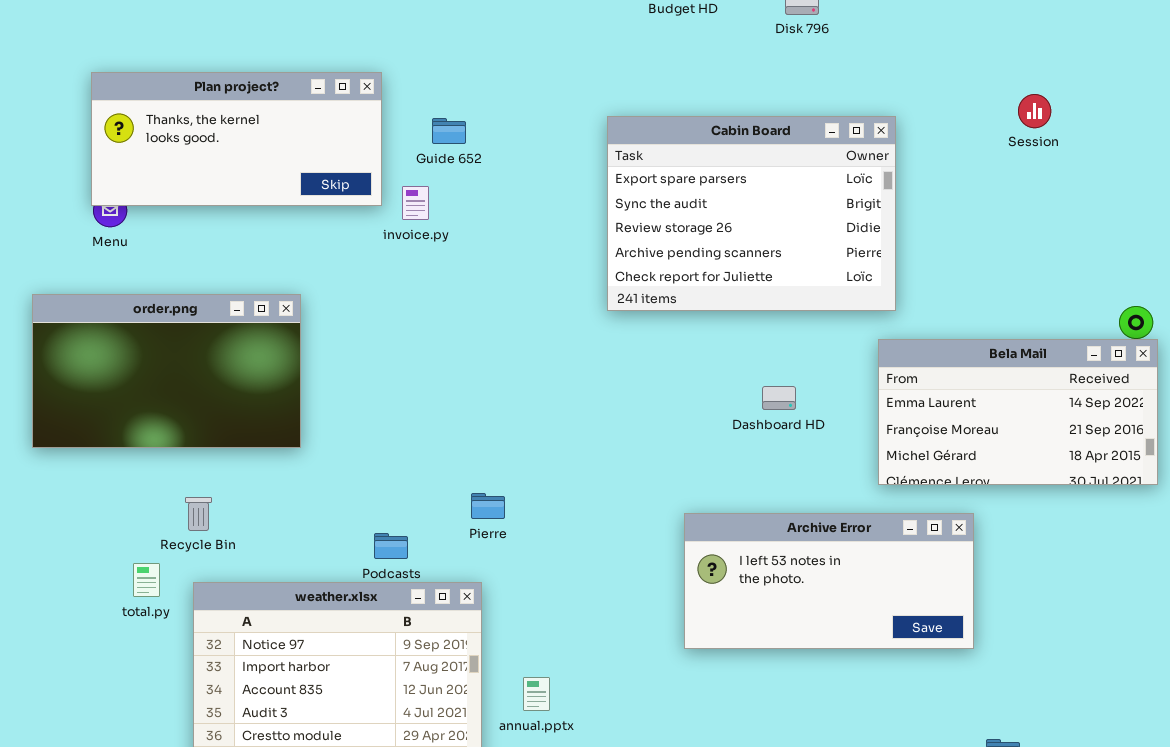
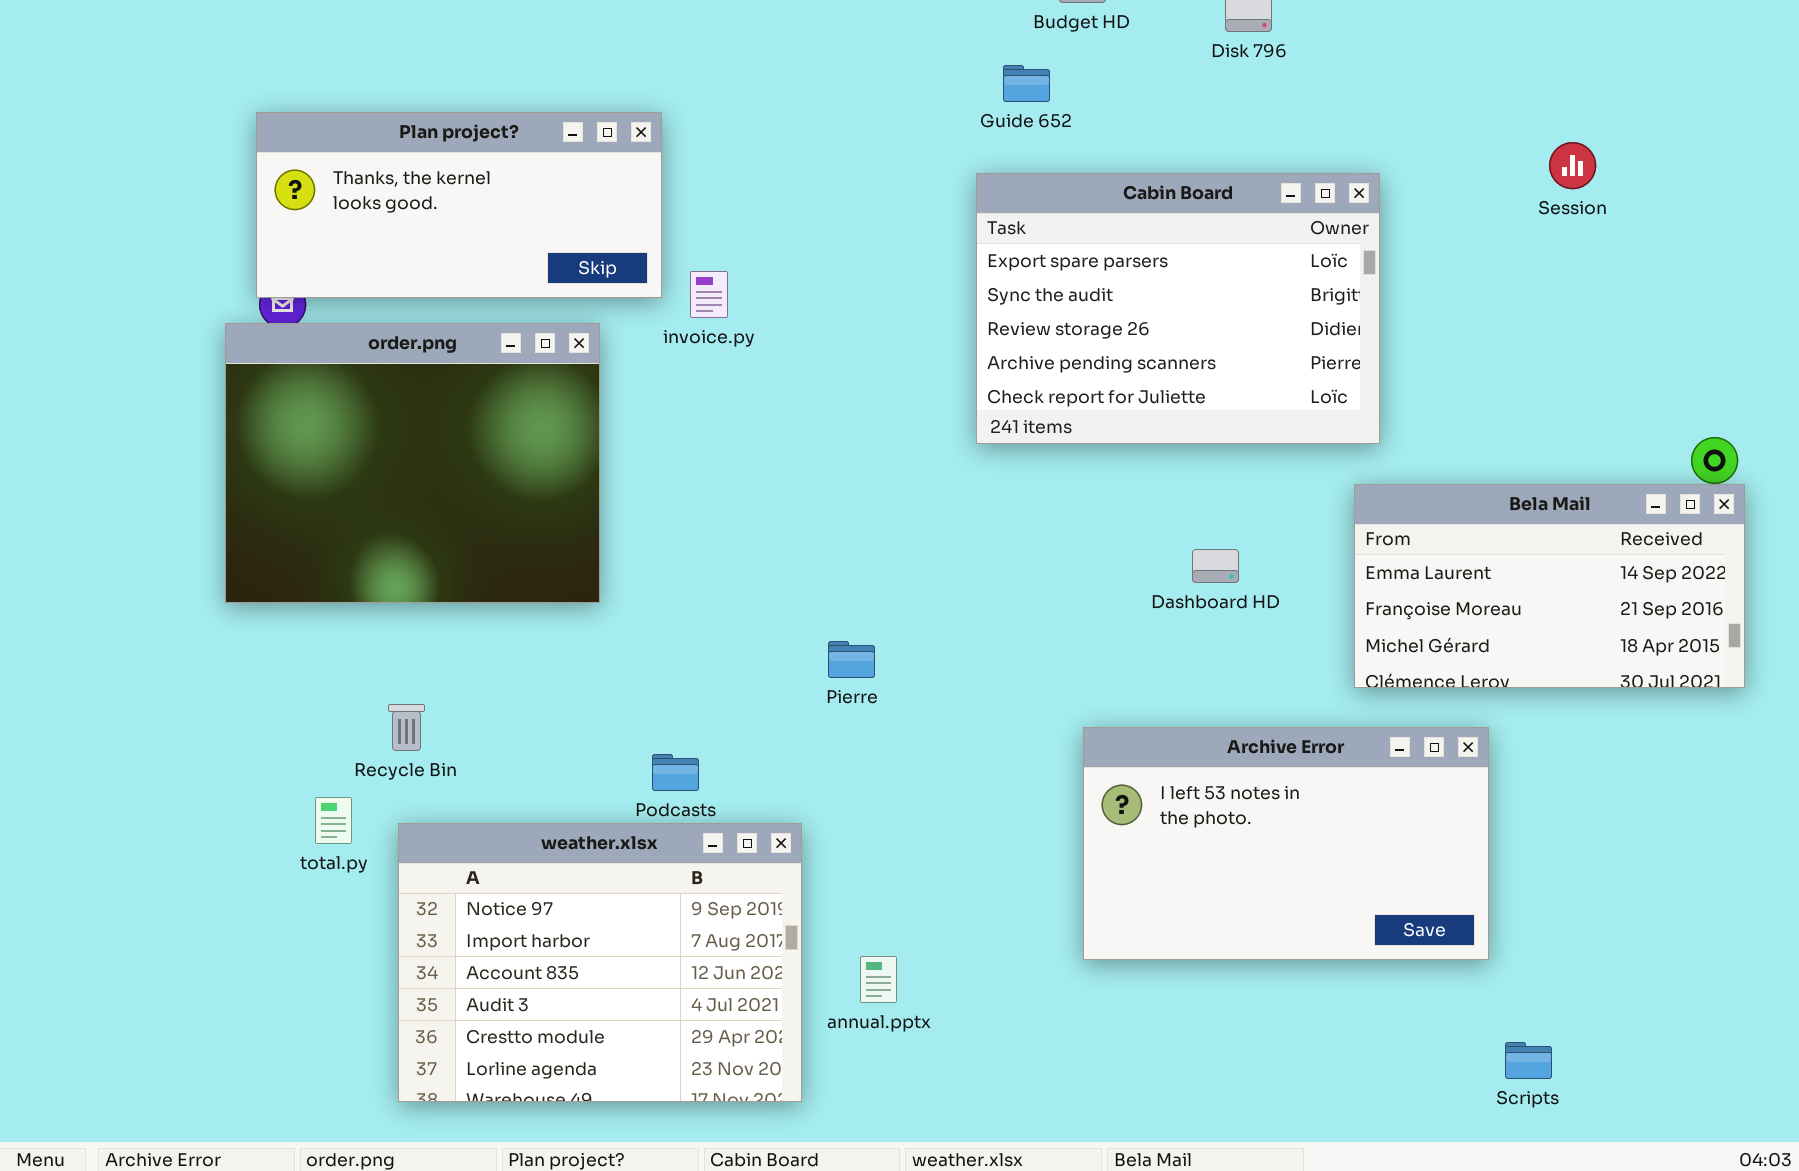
Guide 652: [432,118,466,144] -> [1003,65,1050,102], moved
order.png: [32,294,301,448] -> [225,323,600,603], moved, resized
Pierre: [471,493,505,519] -> [828,641,875,678], moved
Archive Error: [684,513,974,649] -> [1083,727,1489,960], resized

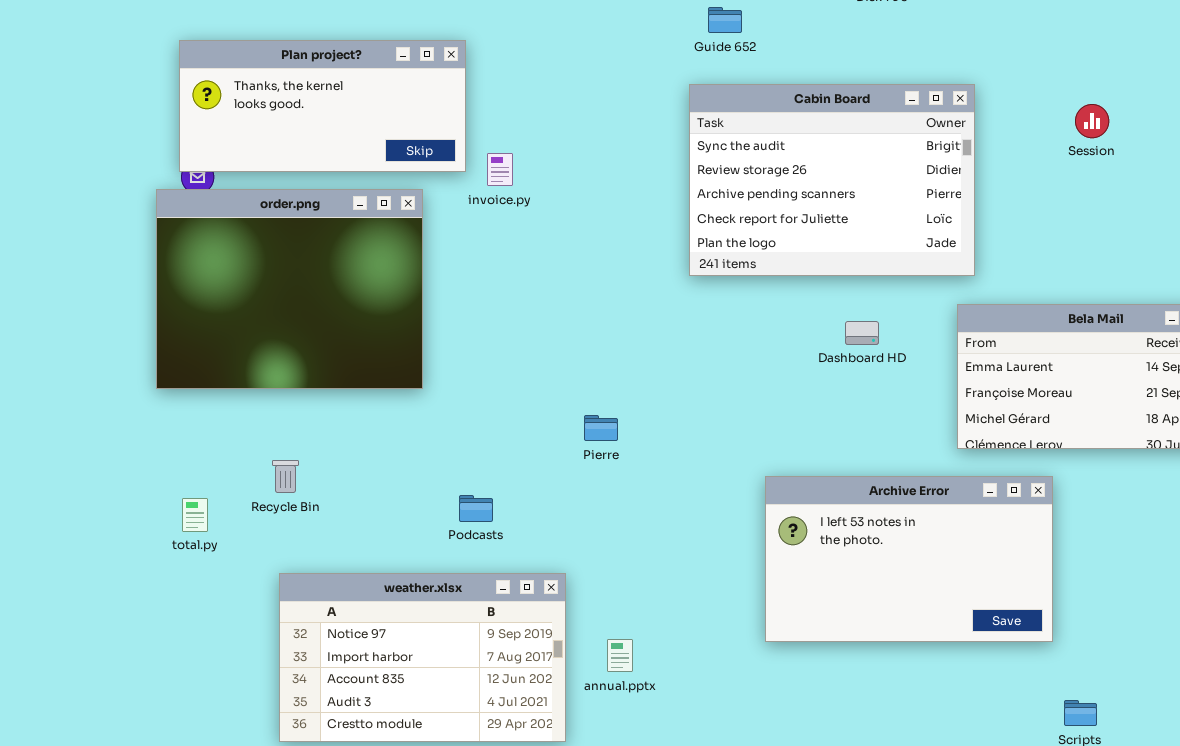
Session: [1549,142,1596,189] -> [1075,104,1109,138], moved
Cabin Board: [976,173,1380,444] -> [689,84,975,276], scrolled down 1 row
Dashboard HD: [1192,549,1239,583] -> [845,321,879,345], moved
total.py: [315,797,352,844] -> [182,498,208,532], moved
weather.xlsx: [398,823,802,1102] -> [279,573,566,742], resized

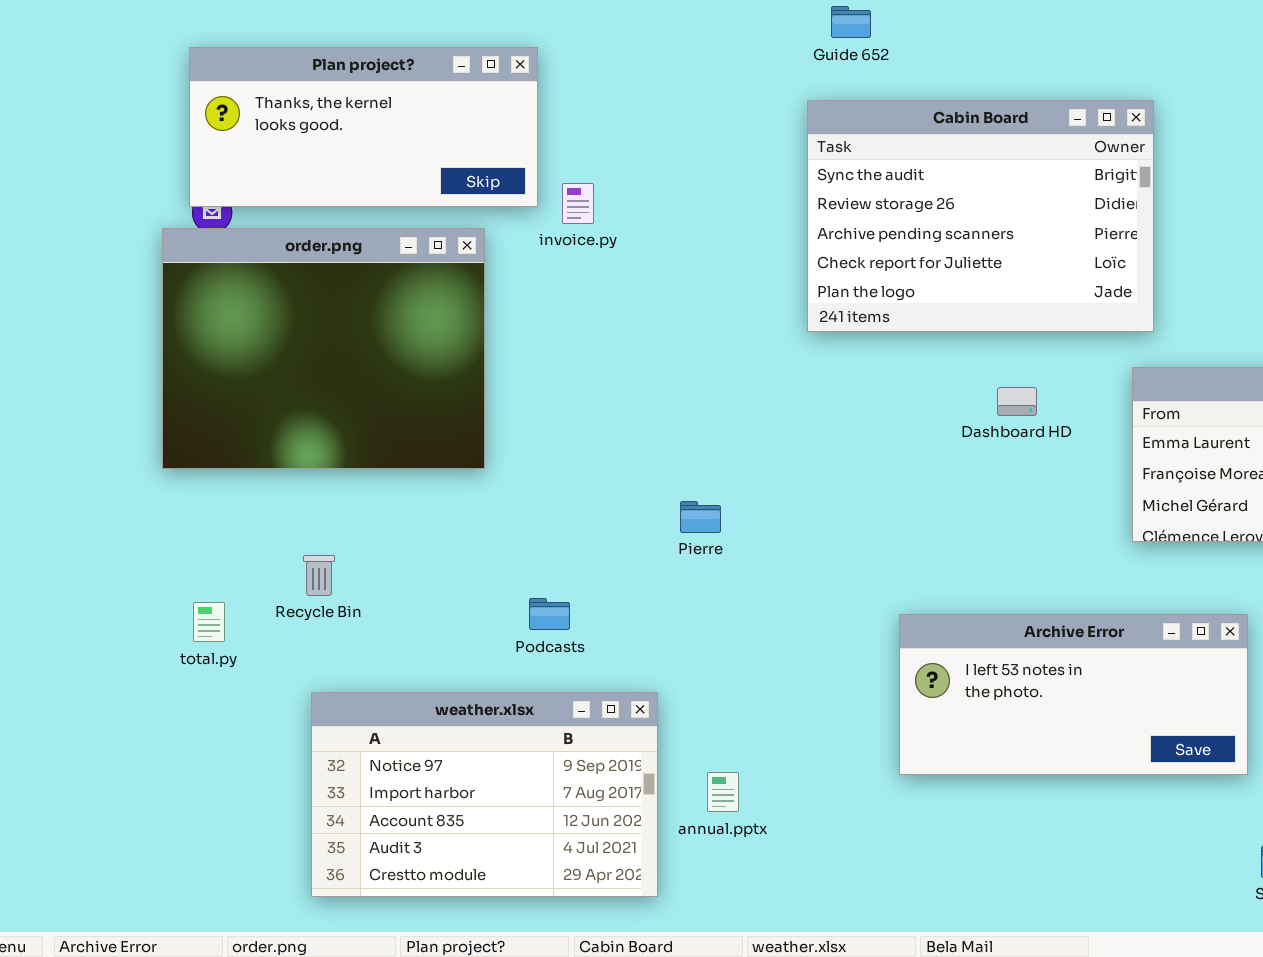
Archive Error: [765,476,1053,642] -> [899,614,1248,775], resized

